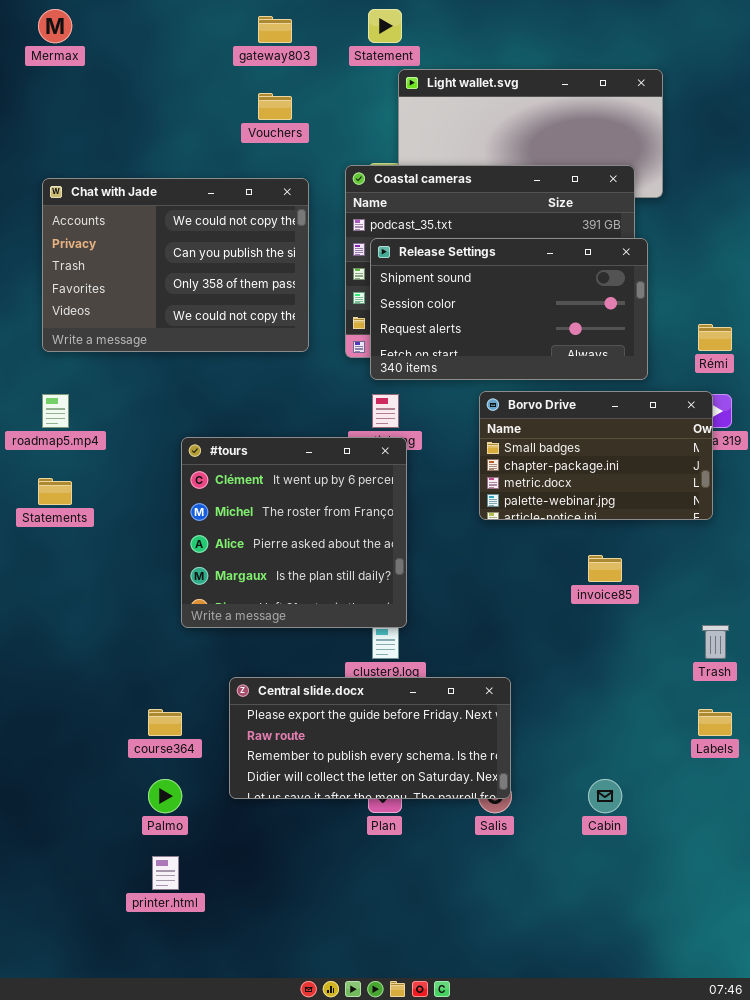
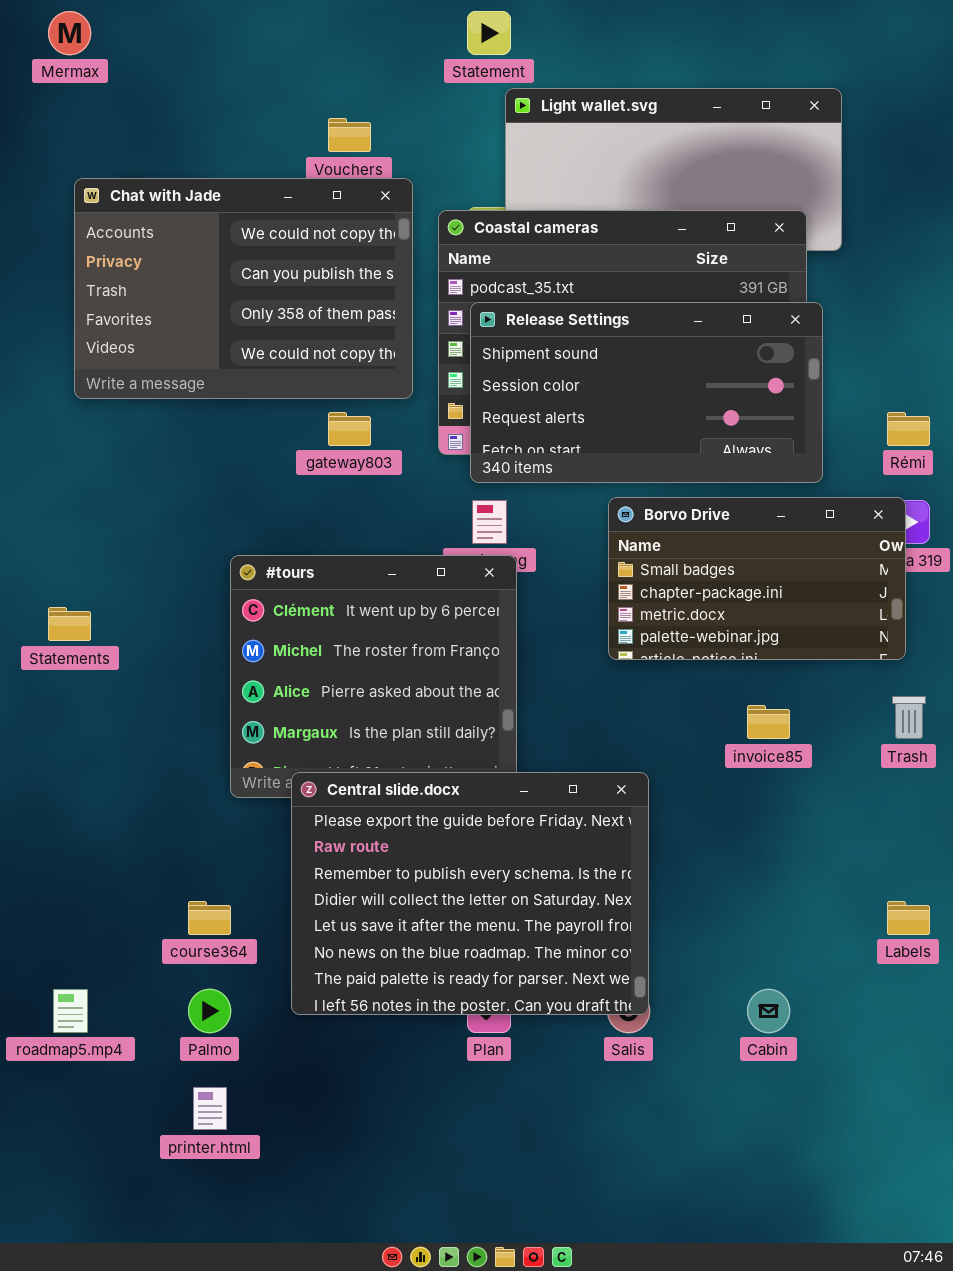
gateway803: [258,16,292,43] -> [328,412,371,446], moved
Chat with Jade: [42,178,309,352] -> [74,178,413,399], moved
roadmap5.mp4: [42,394,69,428] -> [53,989,88,1033], moved
Trash: [702,625,729,659] -> [892,696,926,739], moved
Central slide.docx: [229,677,511,799] -> [291,772,649,1015], resized

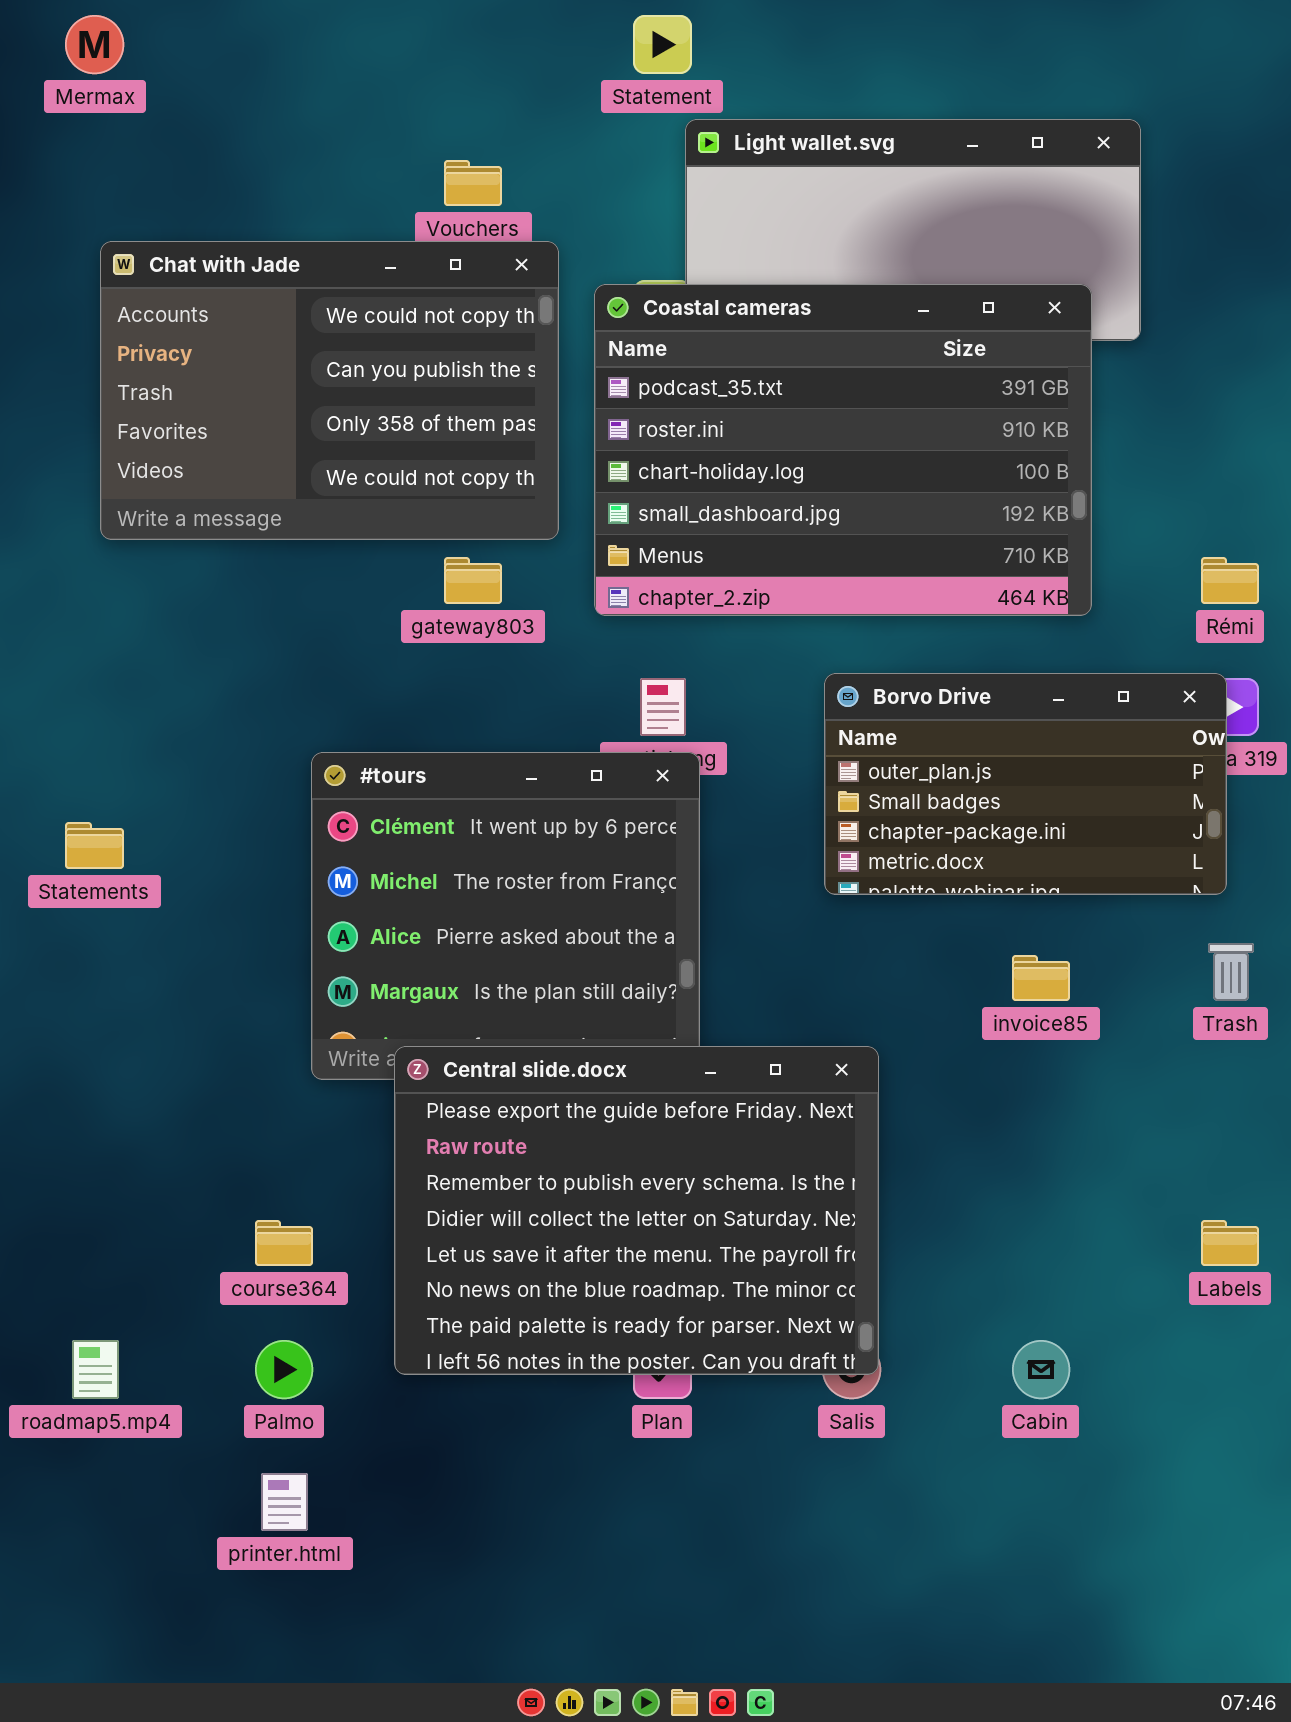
Release Settings: [470,302,823,483] -> none, closed
Borvo Drive: [608,497,906,660] -> [824,673,1227,895], scrolled up 1 row

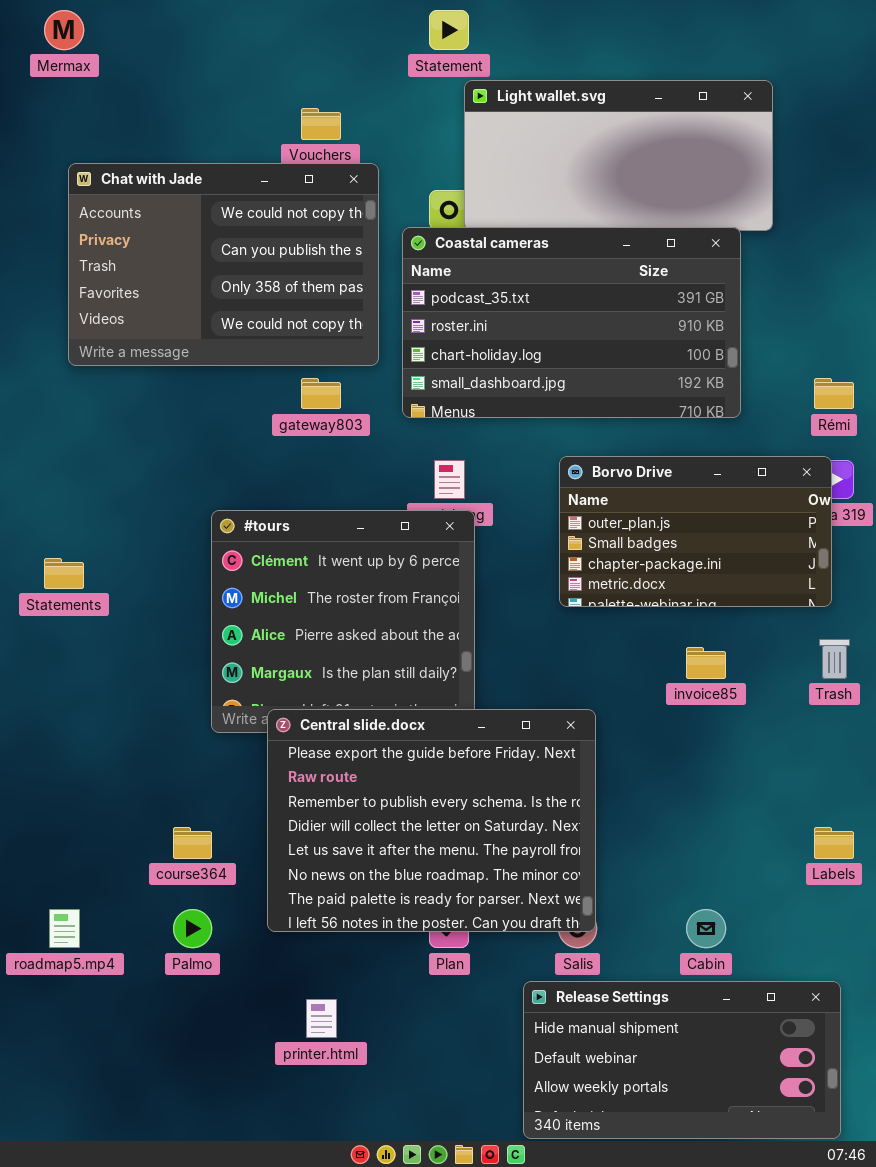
Coastal cameras: [594,284,1092,616] -> [402,227,741,418], resized
Release Settings: none -> [523,981,841,1139], opened
printer.html: [261,1473,308,1531] -> [306,999,337,1038], moved

